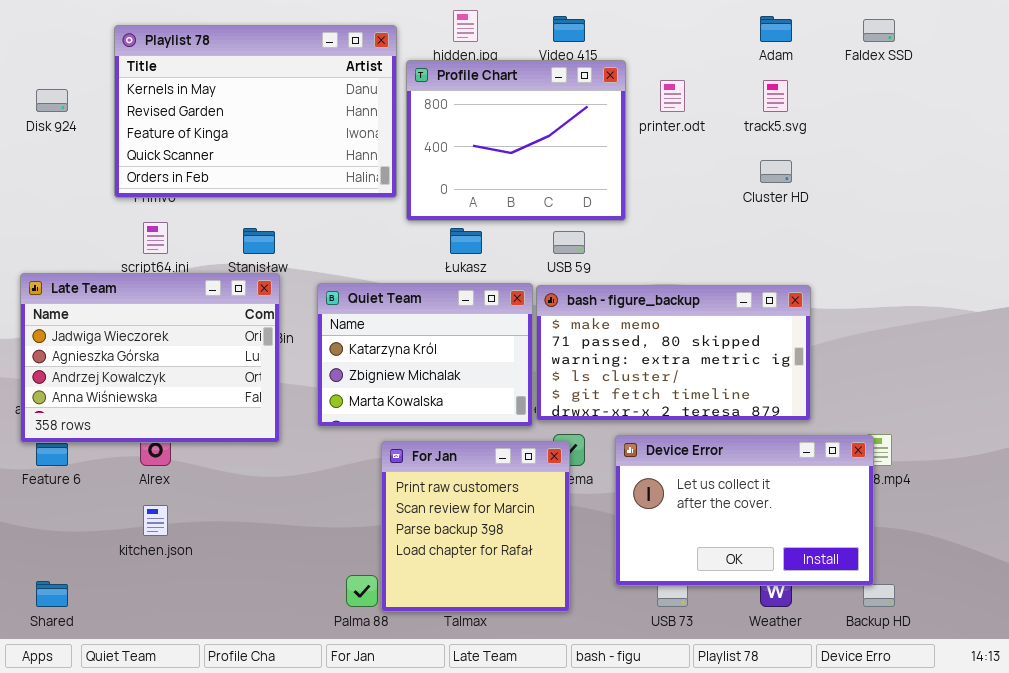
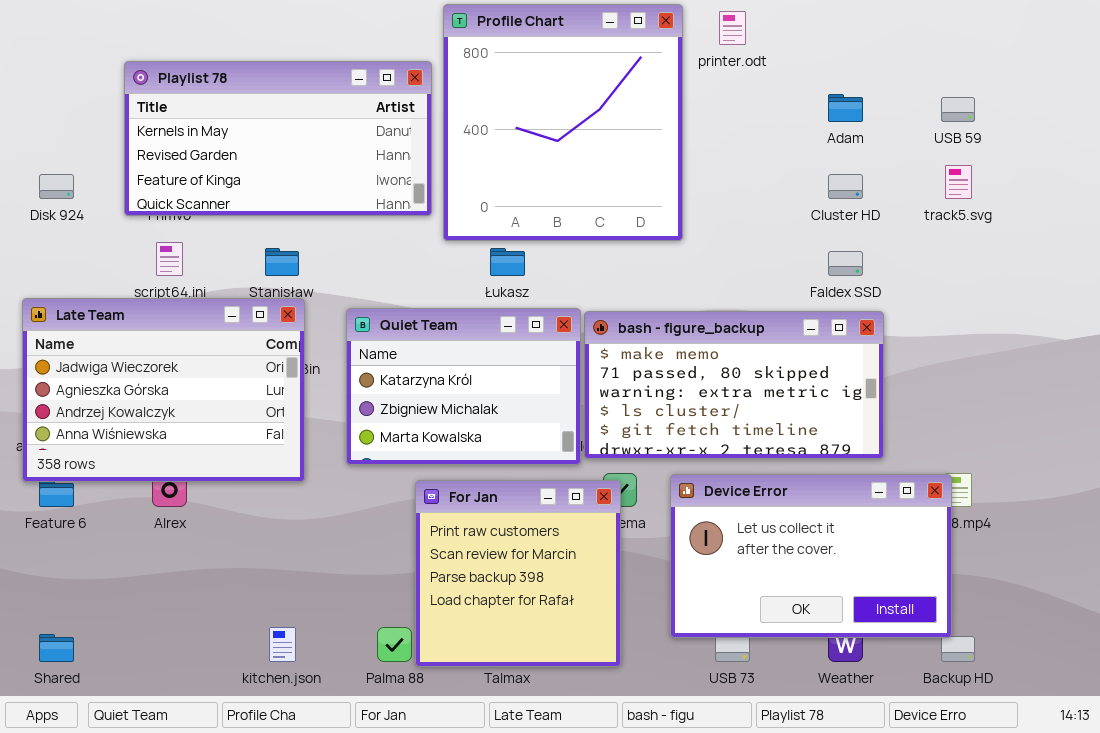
Adam: [760,16,792,42] -> [828,94,863,122], moved
Faldex SSD: [863,19,895,42] -> [828,251,863,276], moved
Playlist 78: [114,25,397,198] -> [124,61,432,216], resized
Profile Chart: [406,60,626,221] -> [443,4,683,241], resized
printer.odt: [660,80,685,112] -> [719,11,746,45], moved
track5.svg: [763,80,788,112] -> [945,165,972,199], moved
Disk 924: [36,89,68,112] -> [39,174,74,199], moved
USB 59: [553,231,585,254] -> [941,97,975,122], moved
kitchen.json: [143,505,168,536] -> [269,627,296,662], moved

